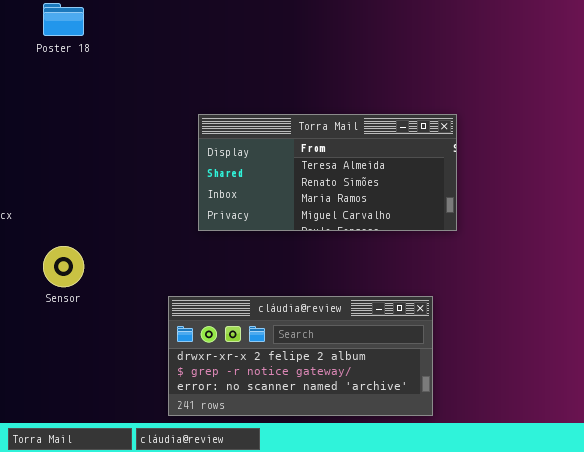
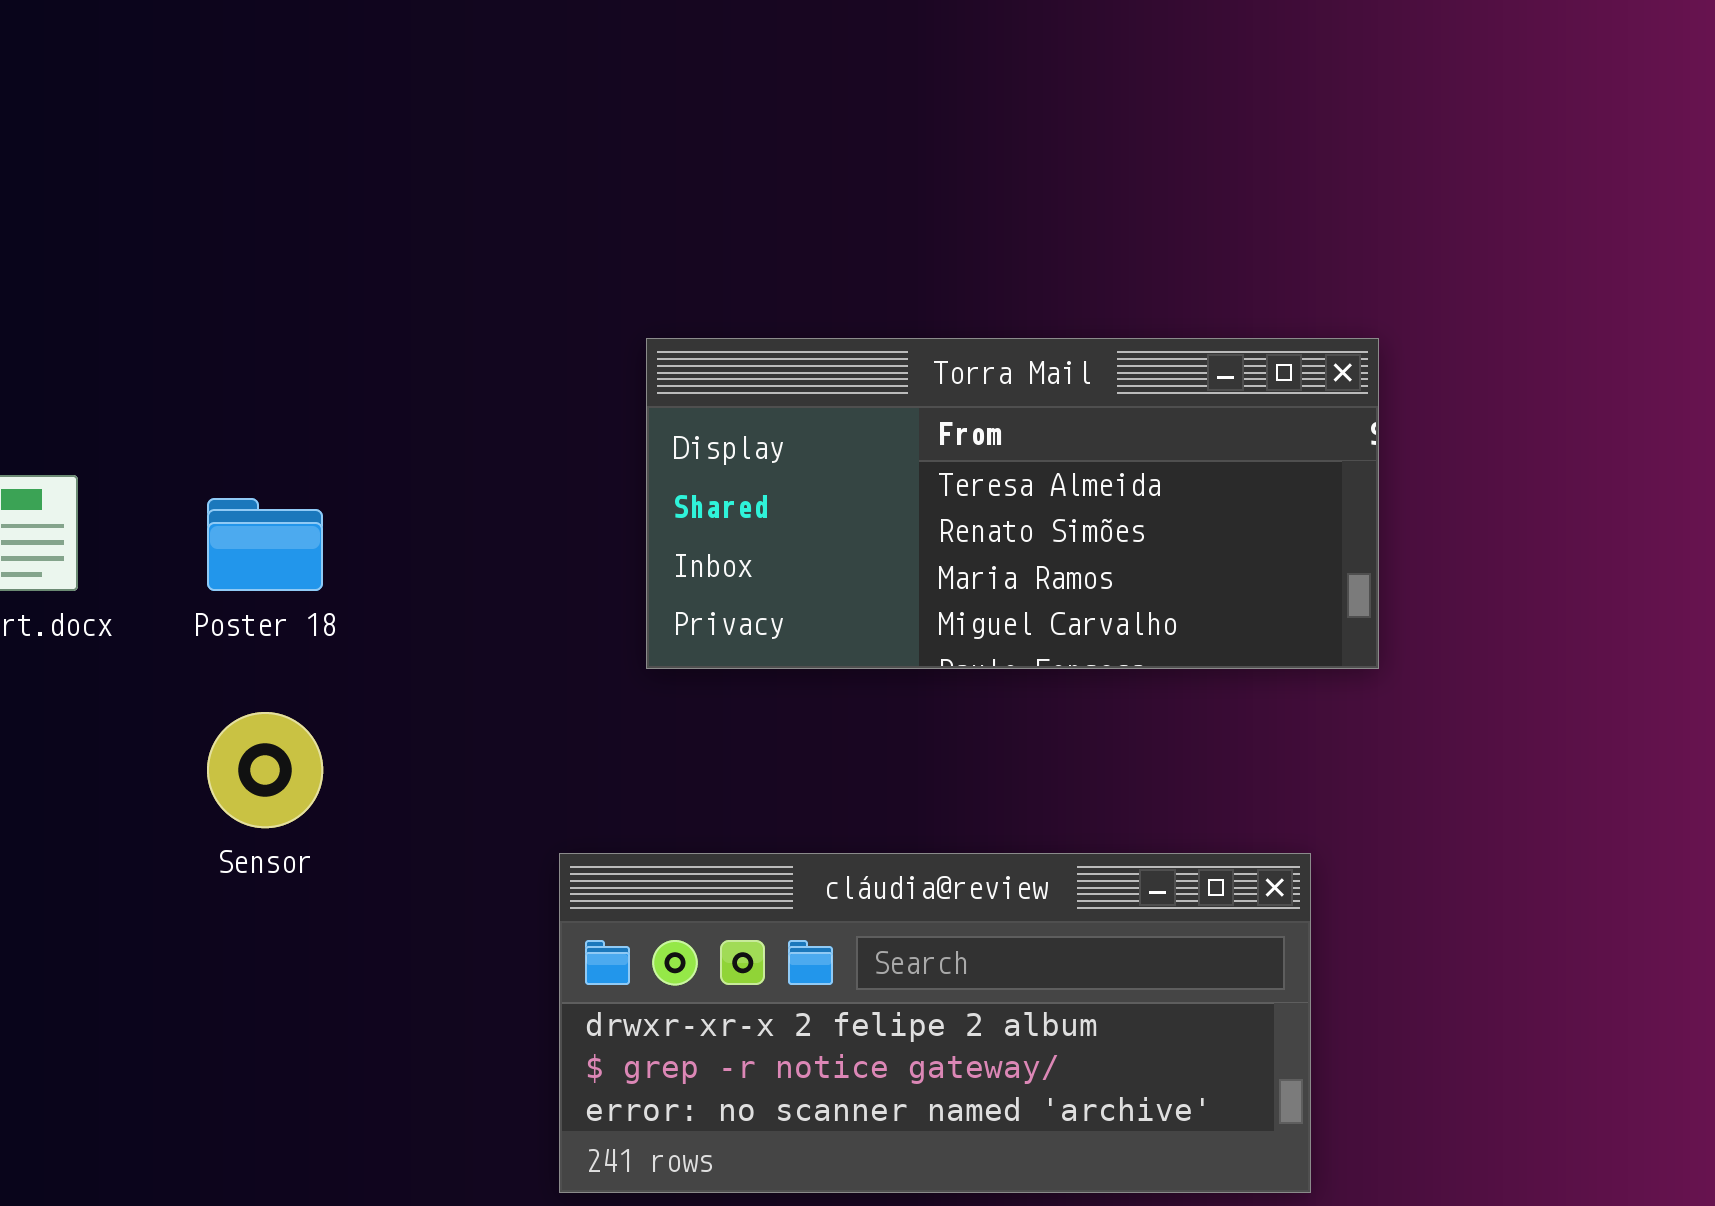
Poster 18: [43,3,84,36] -> [207,498,323,591], moved

